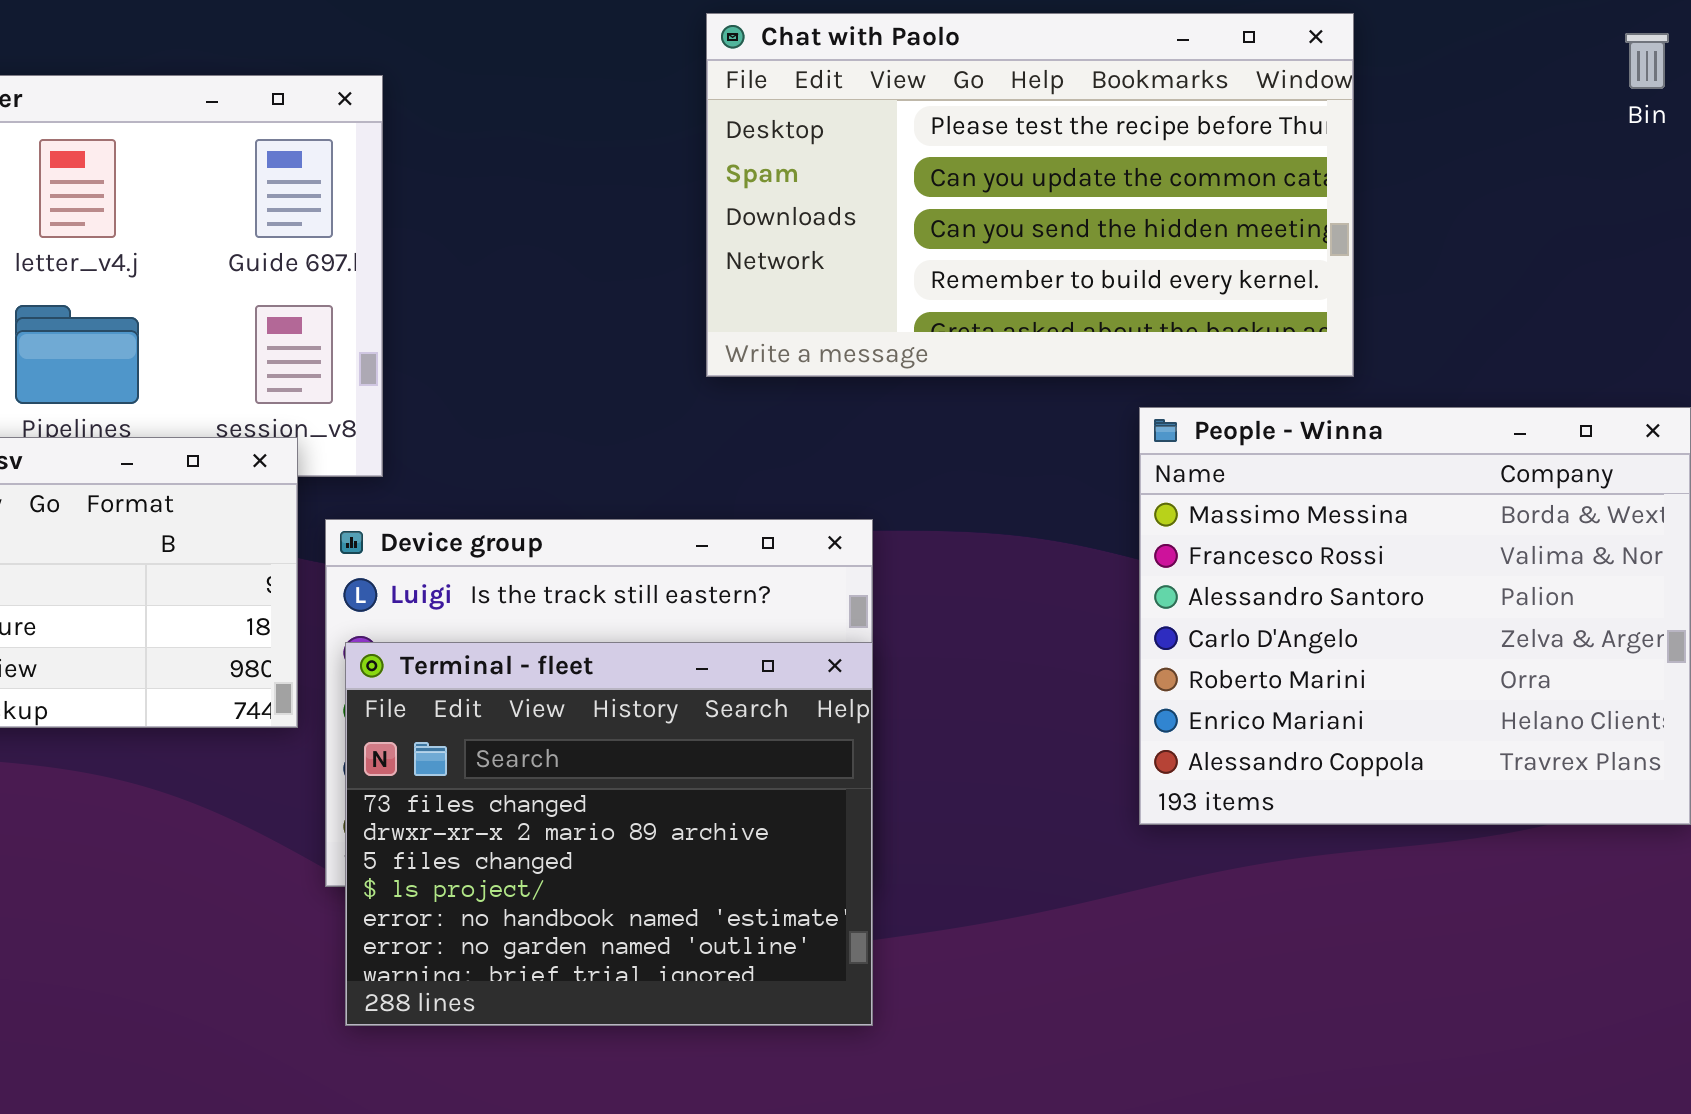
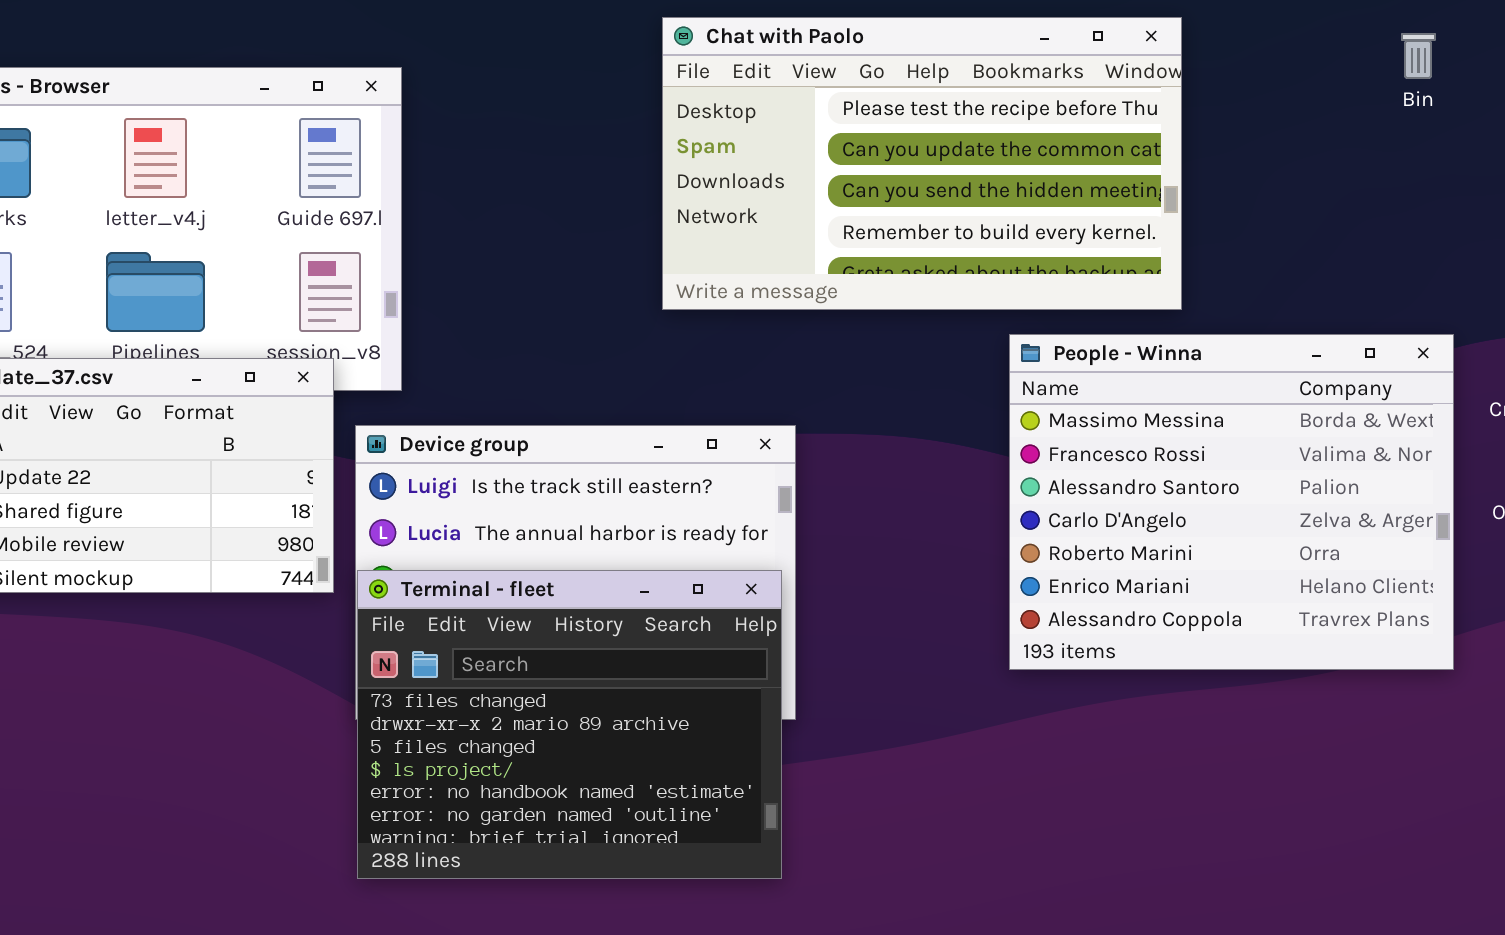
Terminal - fleet: [345,642,873,1026] -> [357,570,782,879], moved

